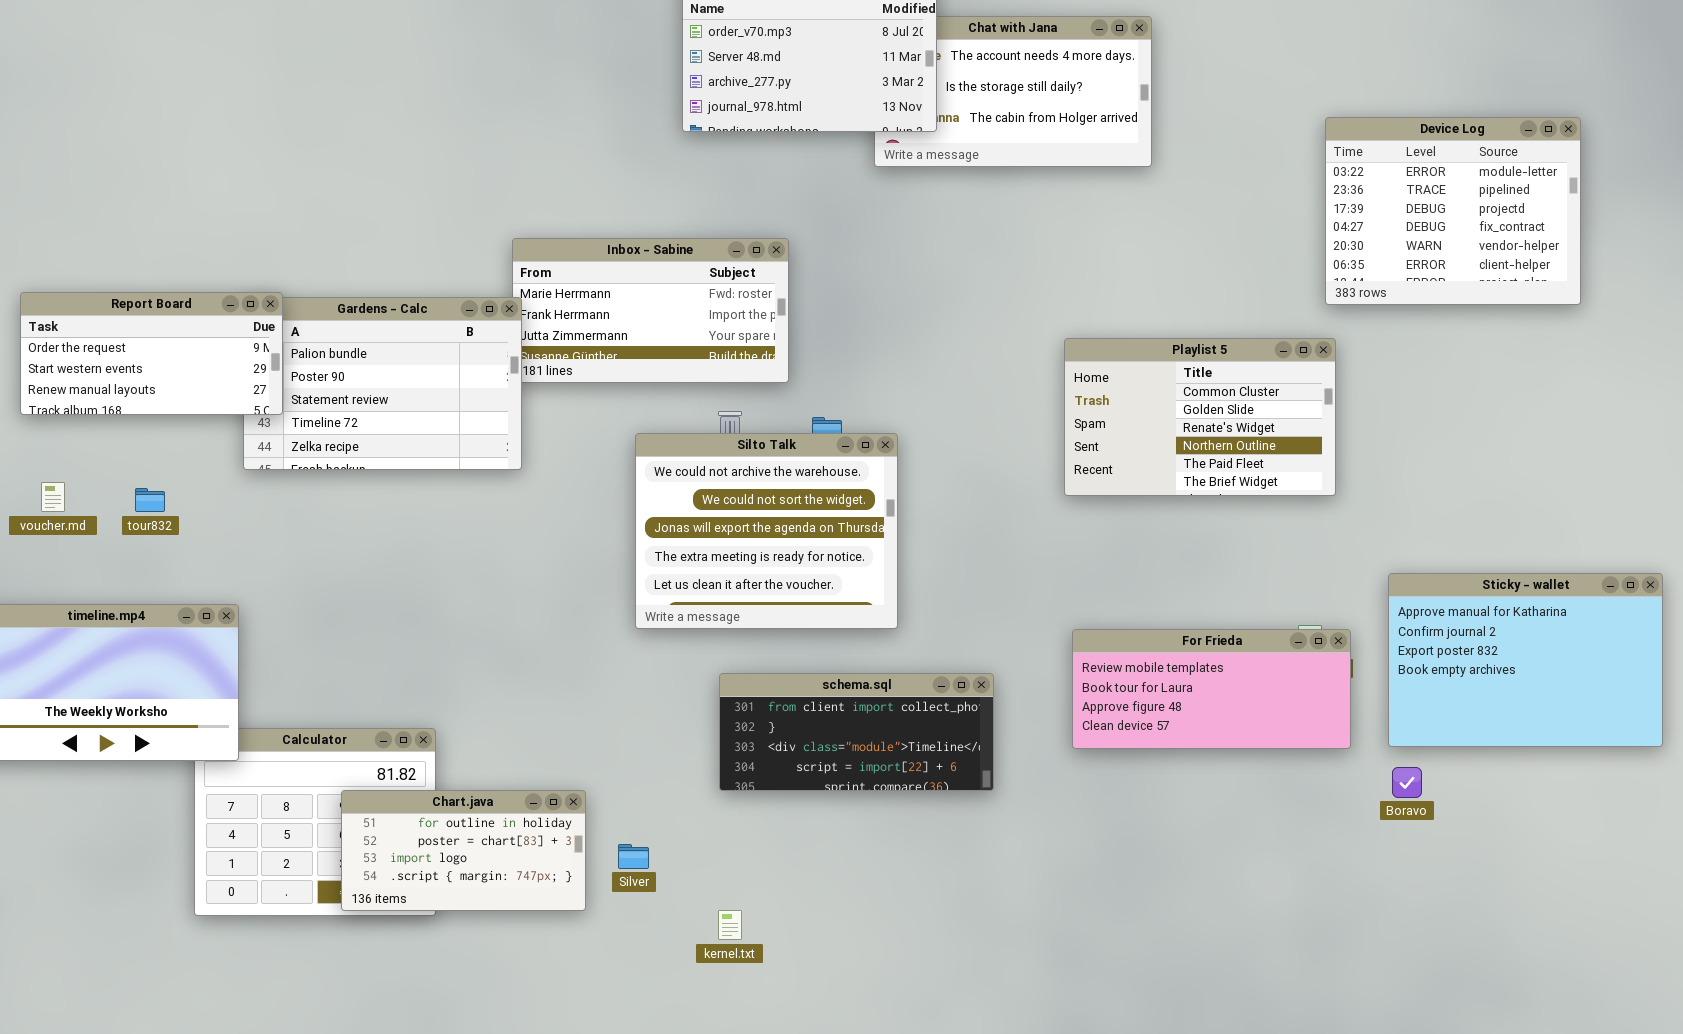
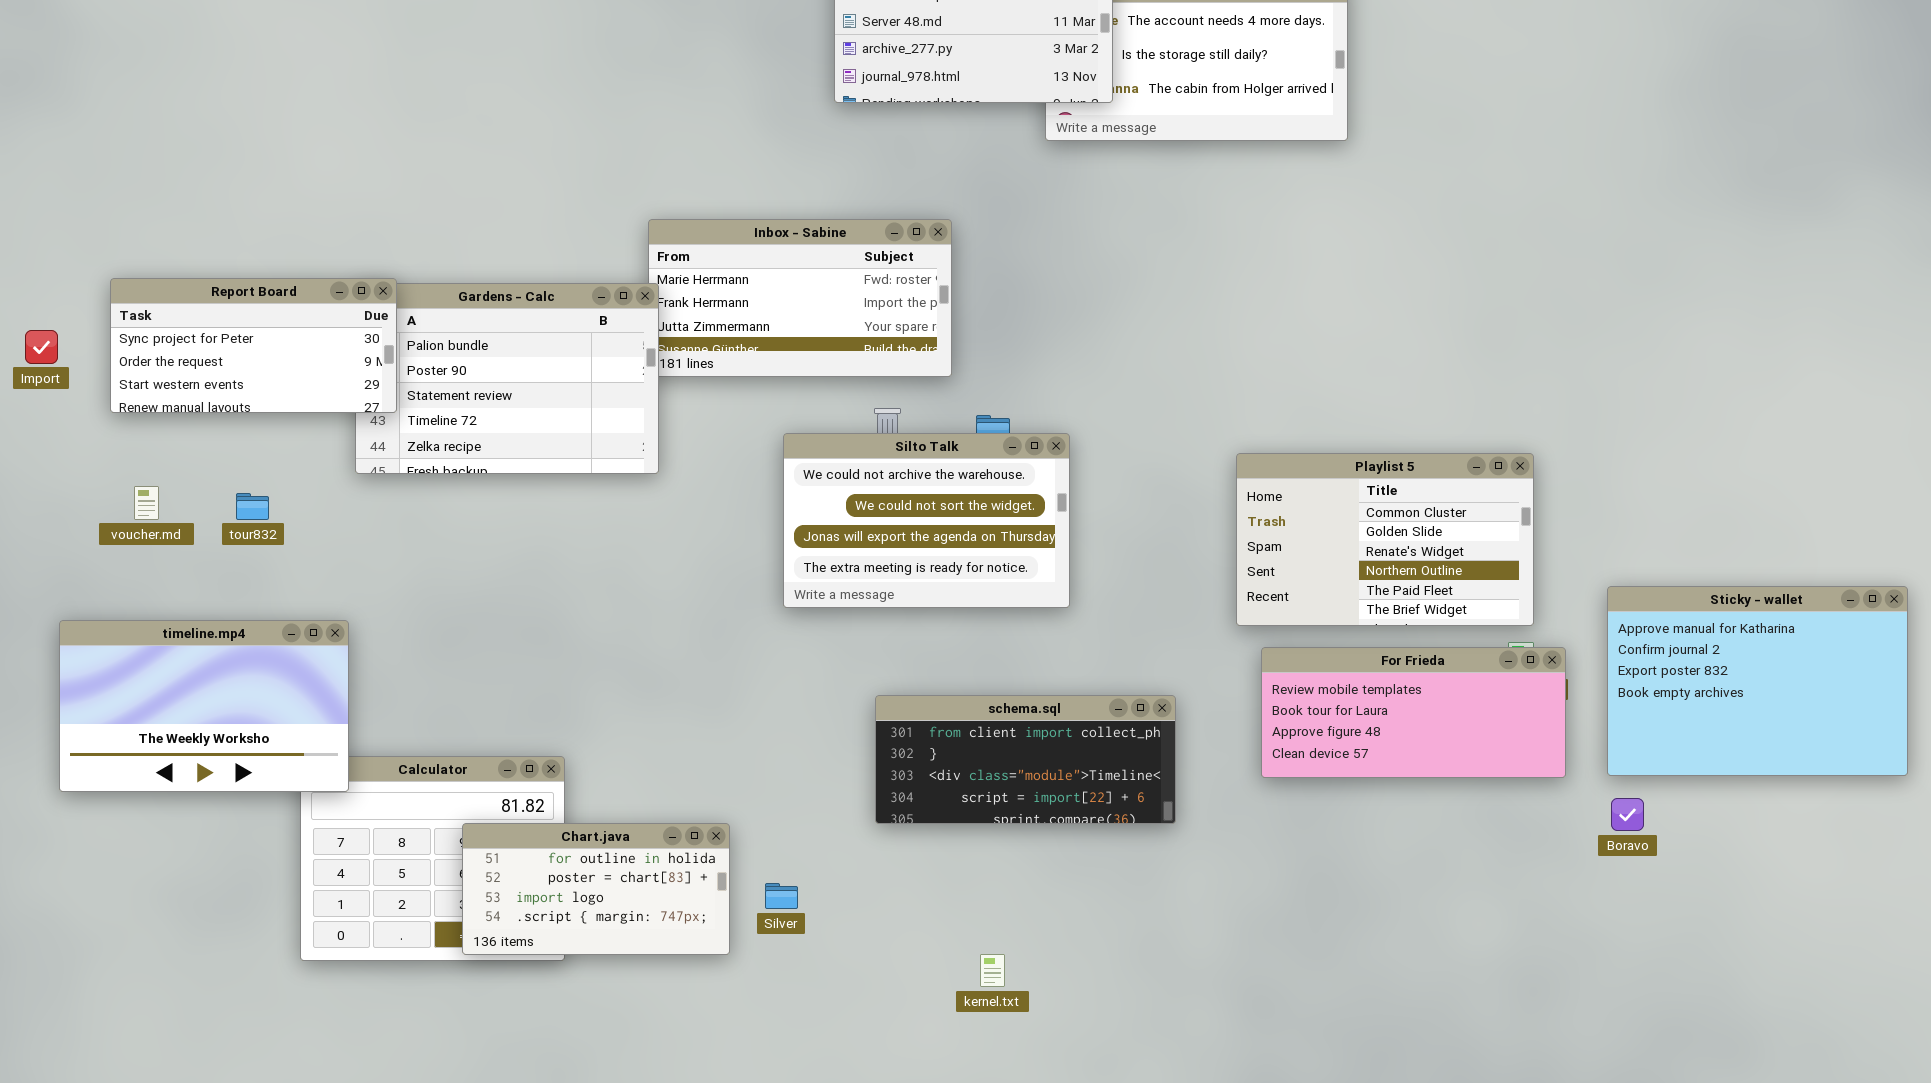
Device Log: [1325,117,1581,305] -> none, closed
Report Board: [20,292,283,415] -> [110,278,397,413], scrolled up 1 row
Playlist 5: [1064,338,1336,496] -> [1236,453,1534,626], moved
Silto Talk: [635,433,898,629] -> [783,433,1070,608], resized
kernel.txt: [718,910,742,940] -> [980,954,1005,987], moved

